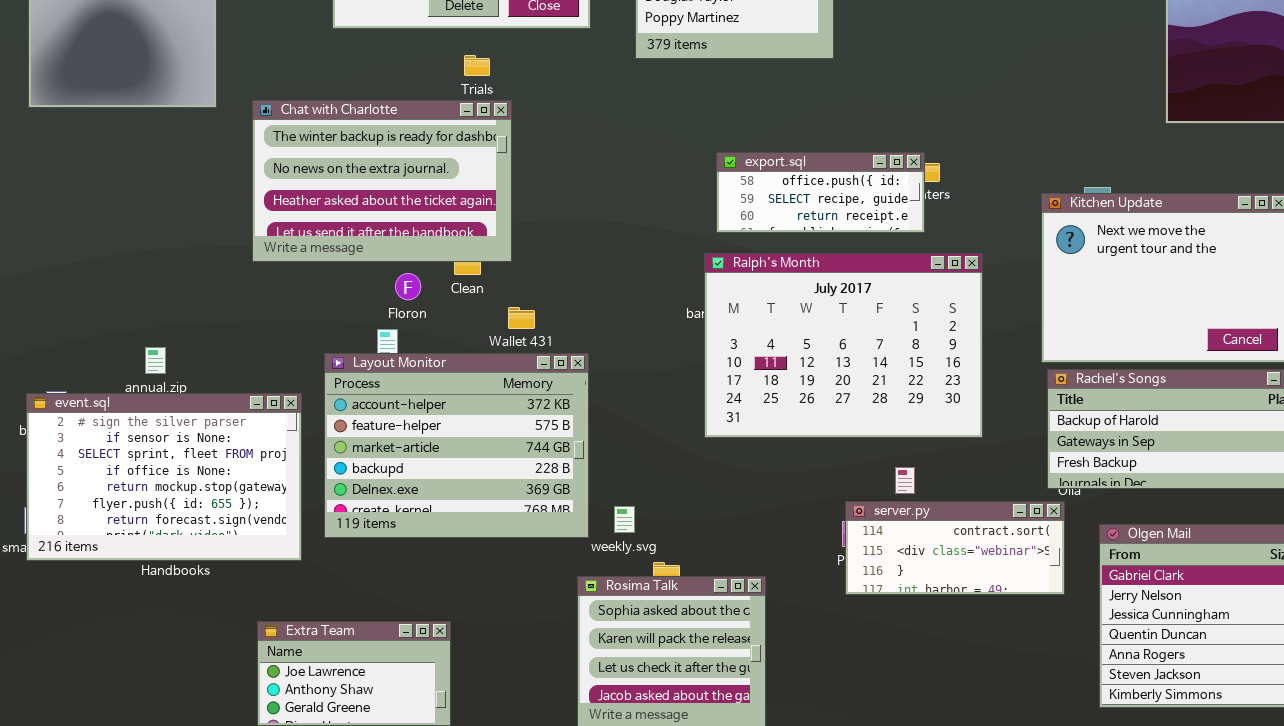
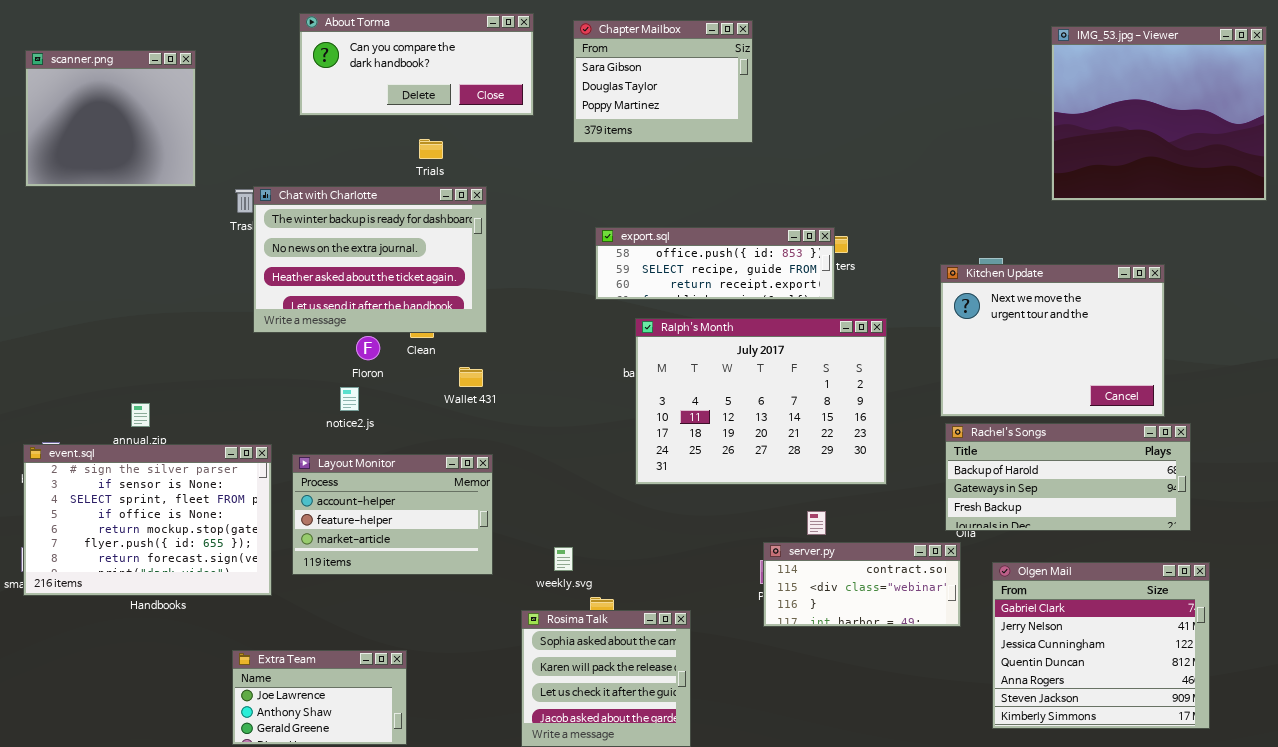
Chat with Charlotte: [252,100,512,262] -> [253,186,487,333], moved
export.sql: [716,152,925,233] -> [595,227,835,300], resized
Layout Monitor: [324,353,589,538] -> [292,454,493,575], resized

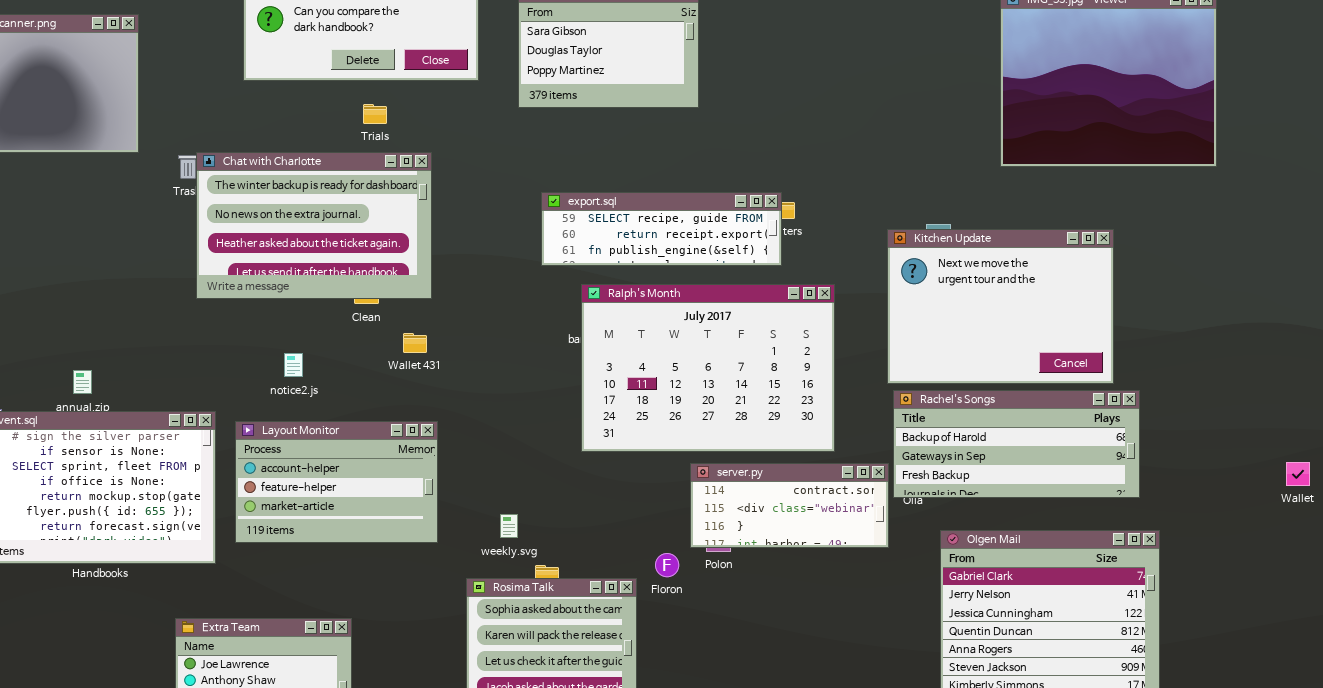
export.sql: [595,227,835,300] -> [541,192,782,266], scrolled down 1 row
Floron: [356,336,380,360] -> [655,553,679,577], moved
server.py: [763,542,961,627] -> [690,463,889,548], moved

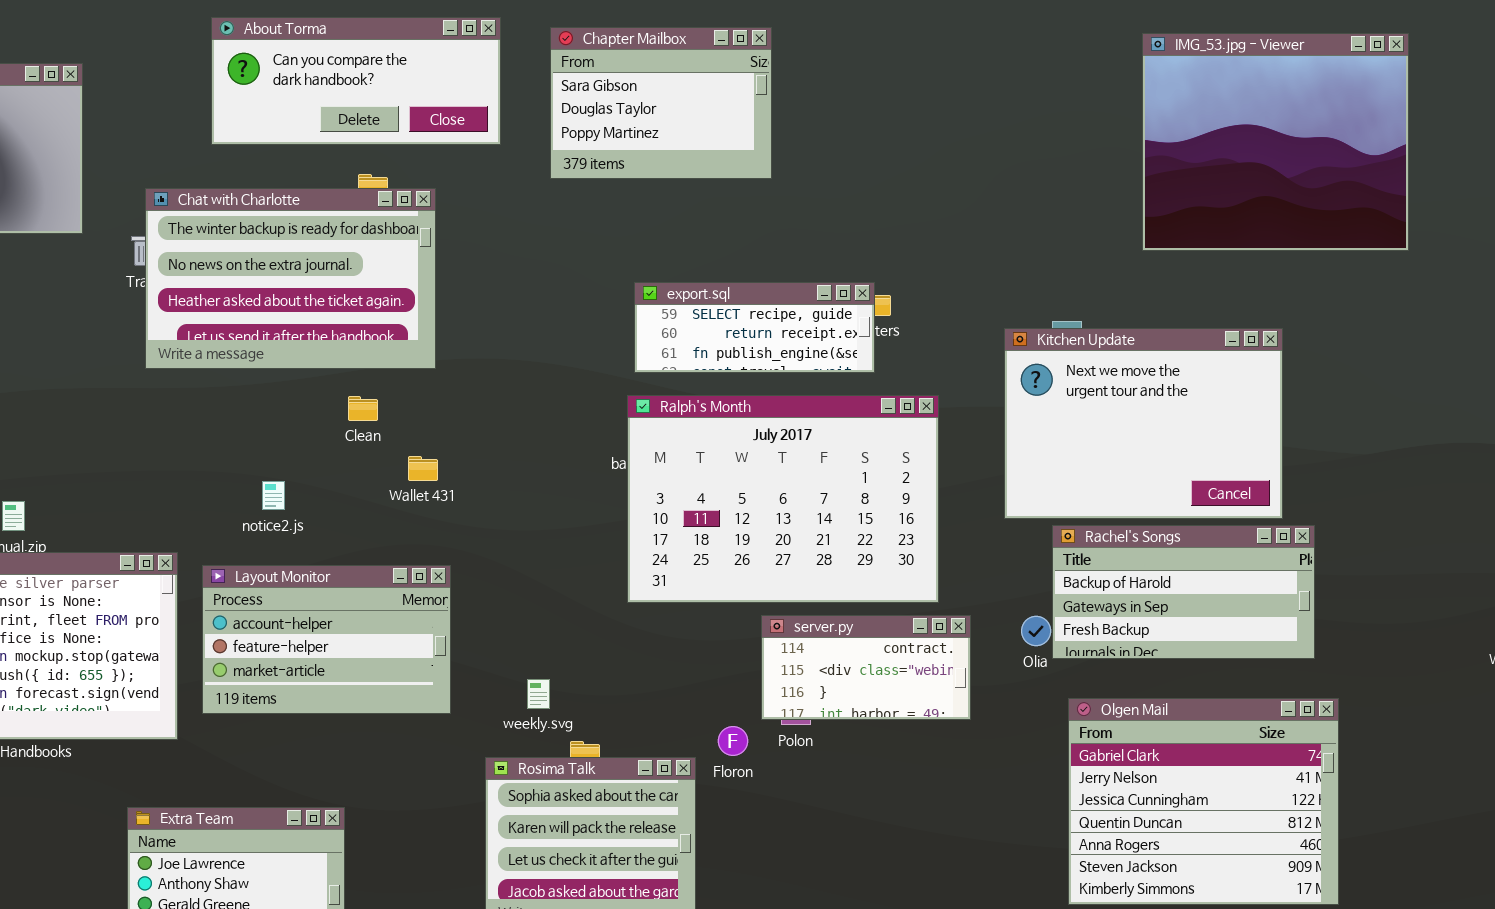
Chat with Charlotte: [196,152,432,299] -> [145,188,436,369], moved
export.sql: [541,192,782,266] -> [634,282,875,373], resized
Rachel's Songs: [893,390,1140,498] -> [1052,525,1315,659], resized
server.py: [690,463,889,548] -> [761,615,971,720], resized

